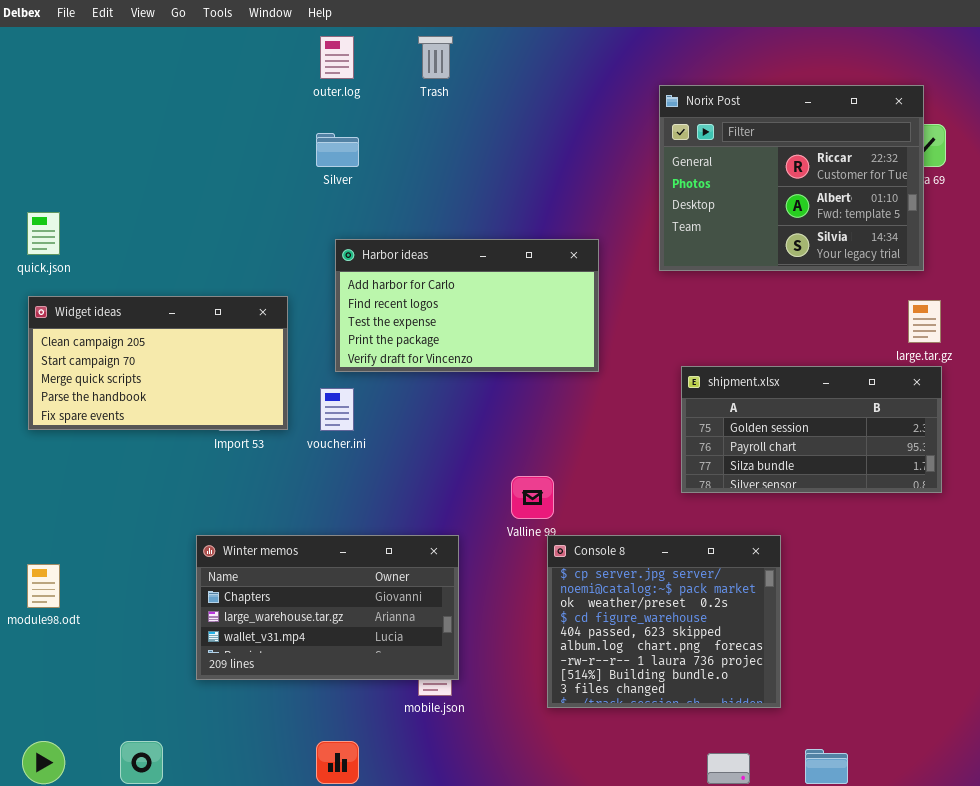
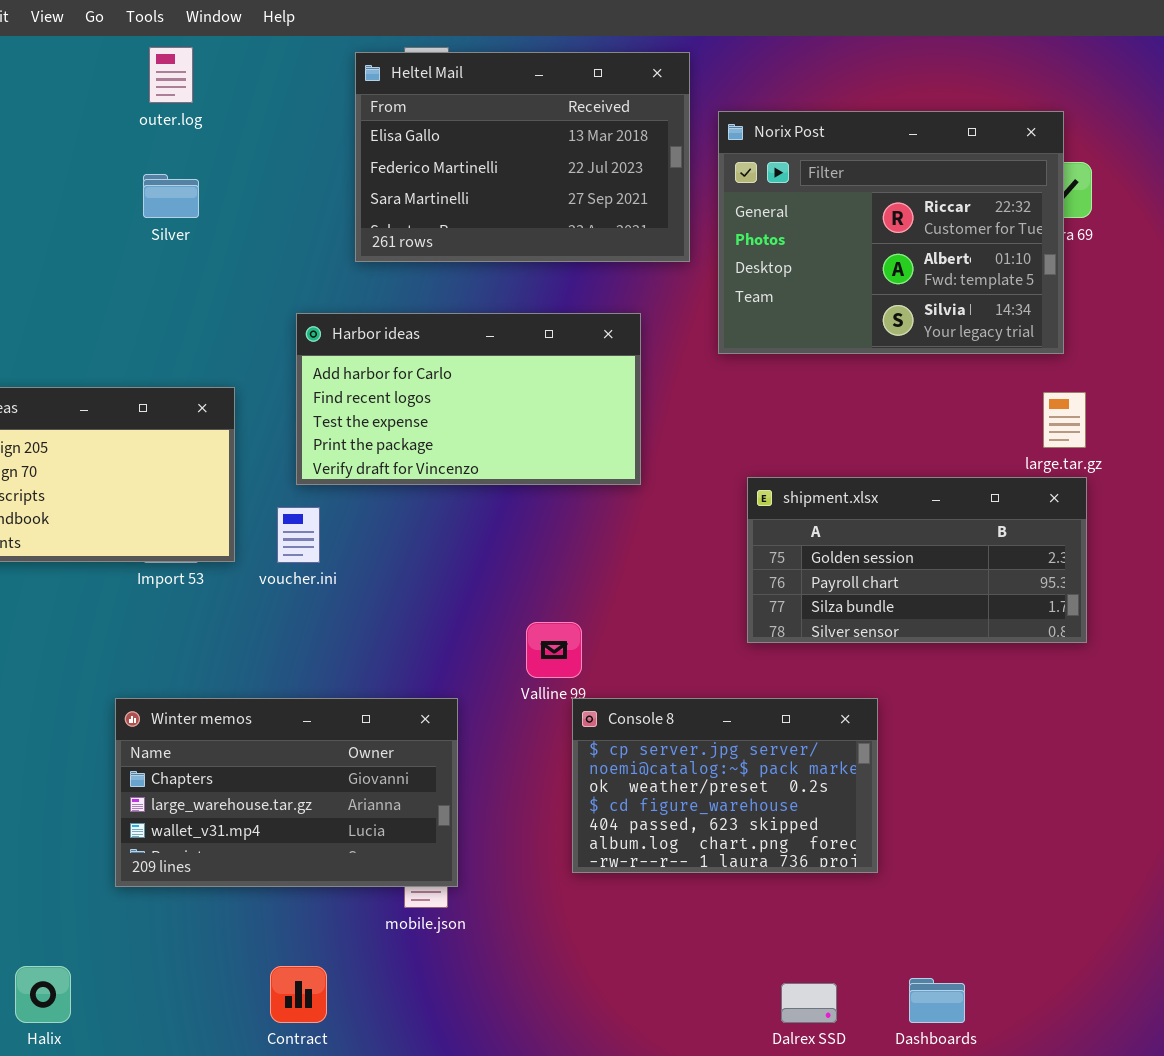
outer.log: [320,36,354,79] -> [149,47,193,103], moved
Heltel Mail: none -> [355,52,690,262], opened
Silver: [316,133,359,167] -> [143,174,199,218], moved
Console 8: [547,535,781,708] -> [572,698,878,873], resized

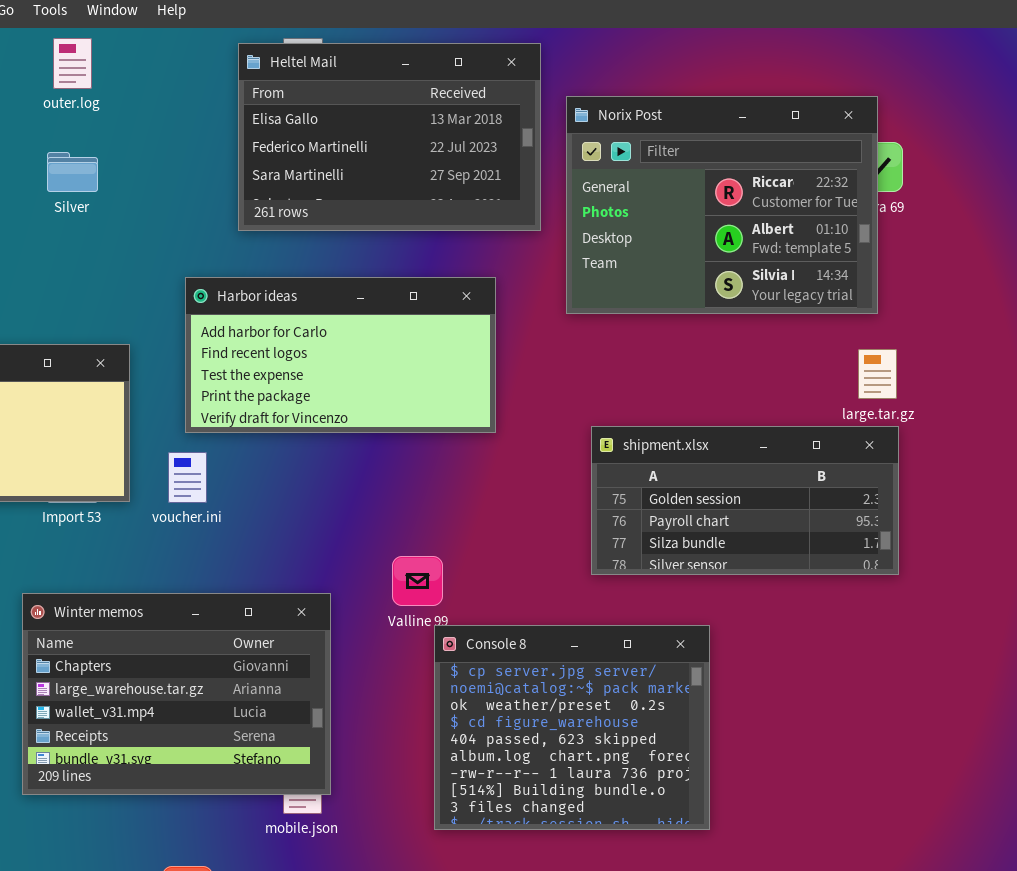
Winter memos: [115,698,458,887] -> [22,593,331,795], resized
Console 8: [572,698,878,873] -> [434,625,710,830], resized

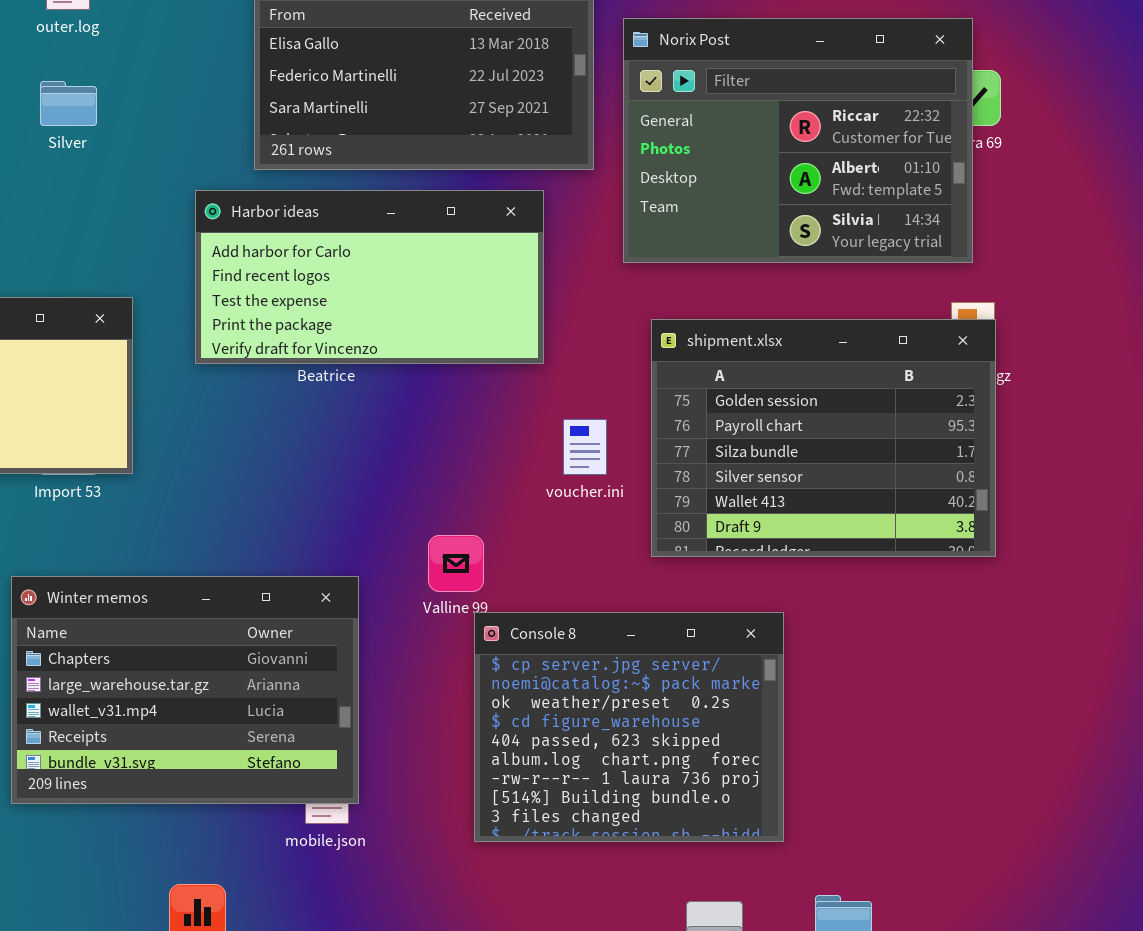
Harbor ideas: [185,277,496,433] -> [195,190,544,364], moved
shipment.xlsx: [591,426,899,575] -> [651,319,996,557], resized
voucher.ini: [168,452,207,503] -> [563,419,607,475], moved

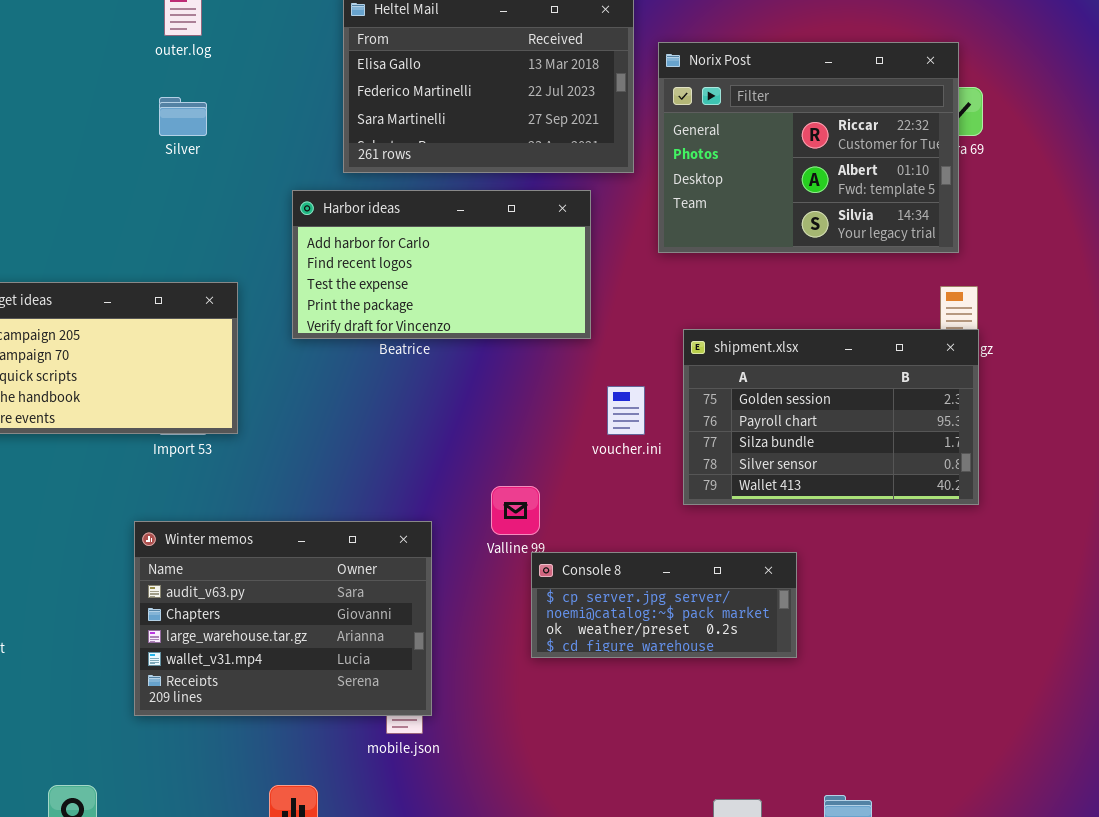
shipment.xlsx: [651,319,996,557] -> [683,329,979,505], resized
Winter memos: [11,576,359,804] -> [134,521,432,716], scrolled up 1 row
Console 8: [474,612,784,842] -> [531,552,797,658], resized

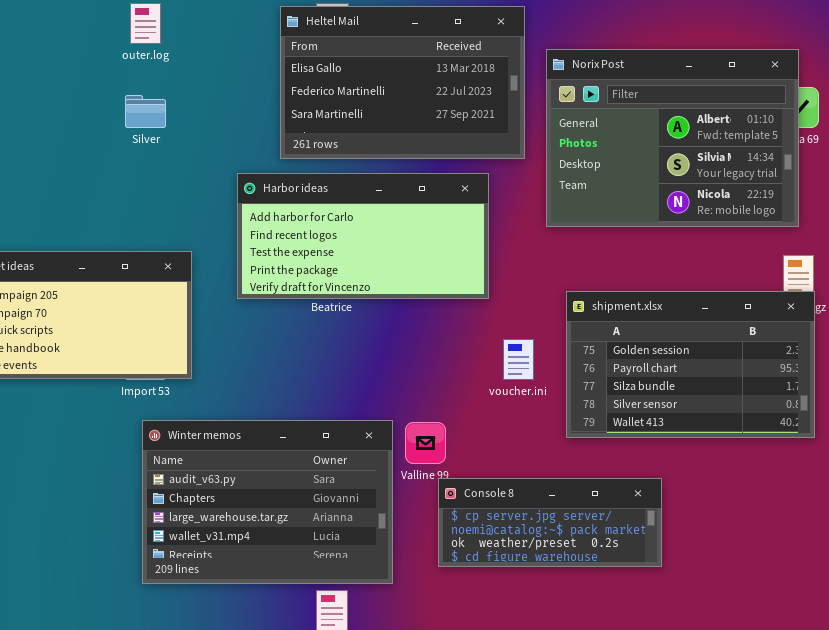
Norix Post: [658,42,959,253] -> [546,49,799,227], scrolled down 1 row
Winter memos: [134,521,432,716] -> [142,420,393,584], moved

